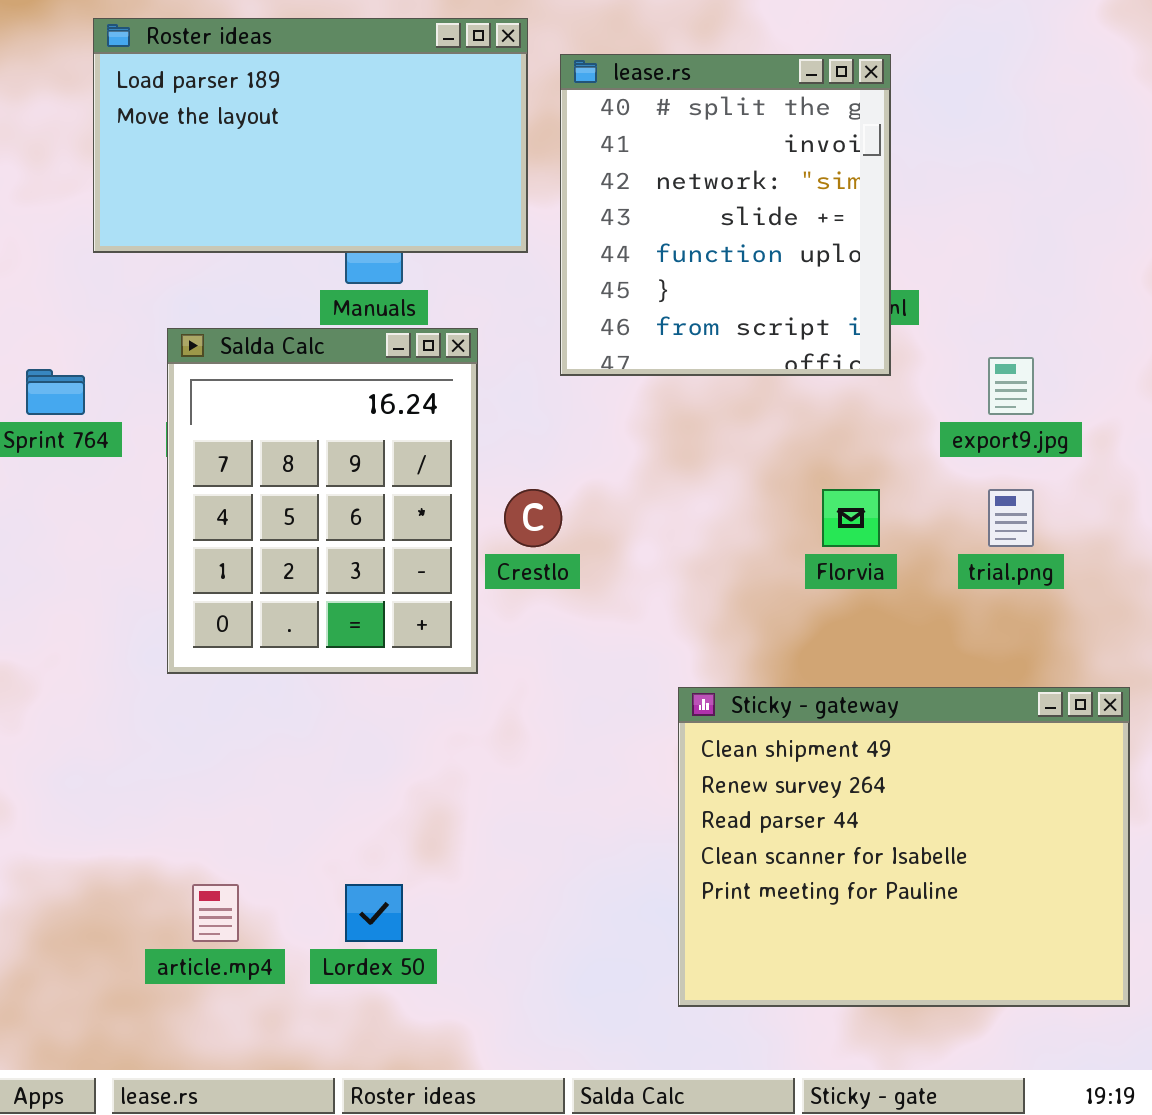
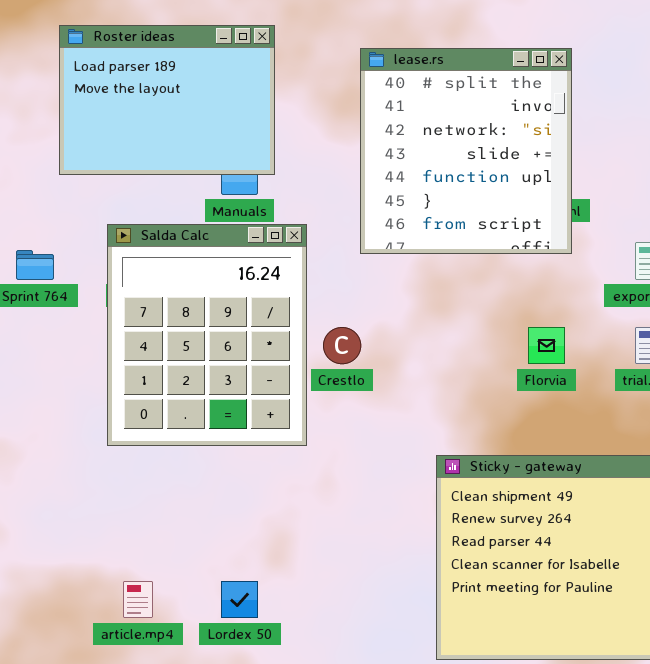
Roster ideas: [93,18,528,253] -> [59,25,275,175], resized

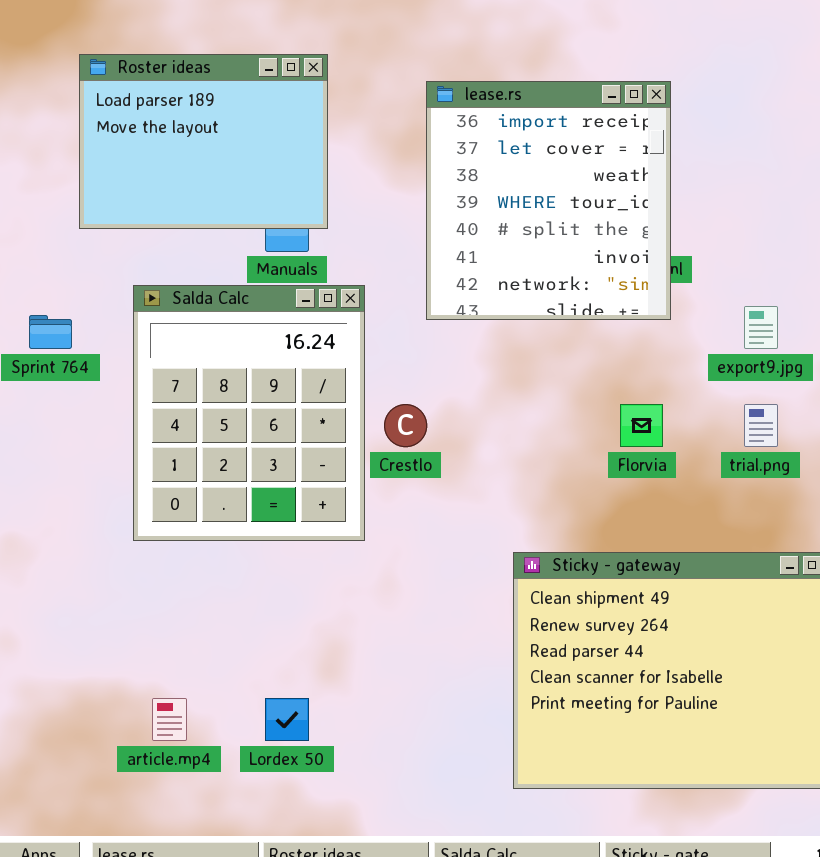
lease.rs: [360,48,572,254] -> [426,81,671,320], scrolled up 4 rows

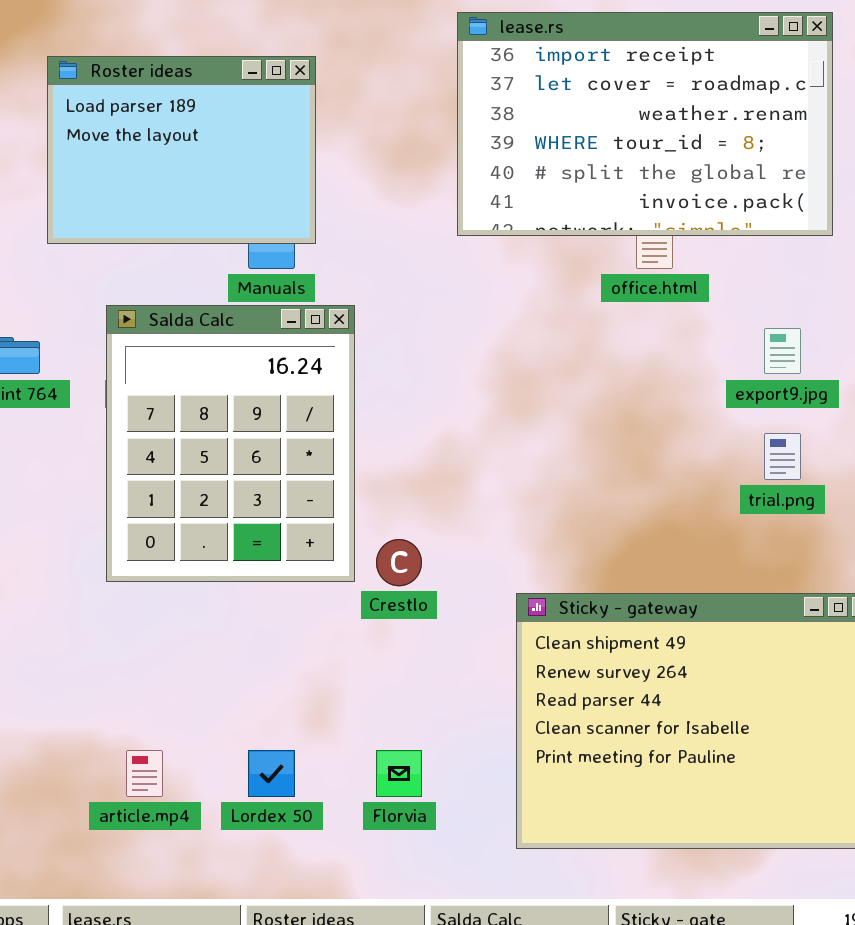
lease.rs: [426,81,671,320] -> [457,12,833,236], moved, resized
Crestlo: [384,404,427,447] -> [376,539,422,586], moved
Florvia: [620,404,663,447] -> [376,750,422,797], moved

